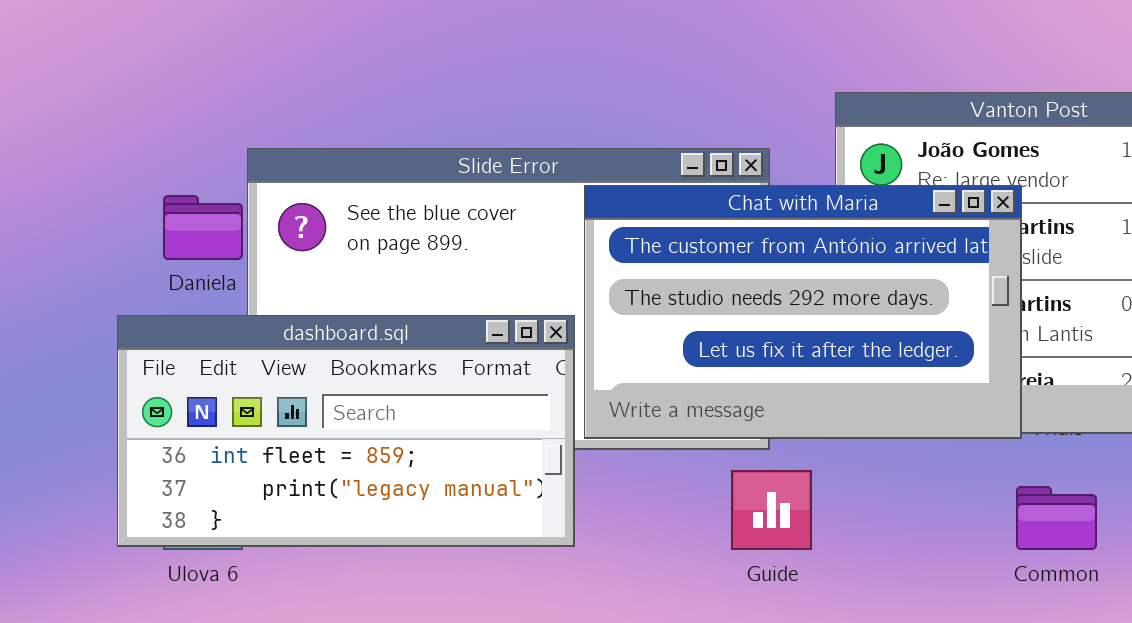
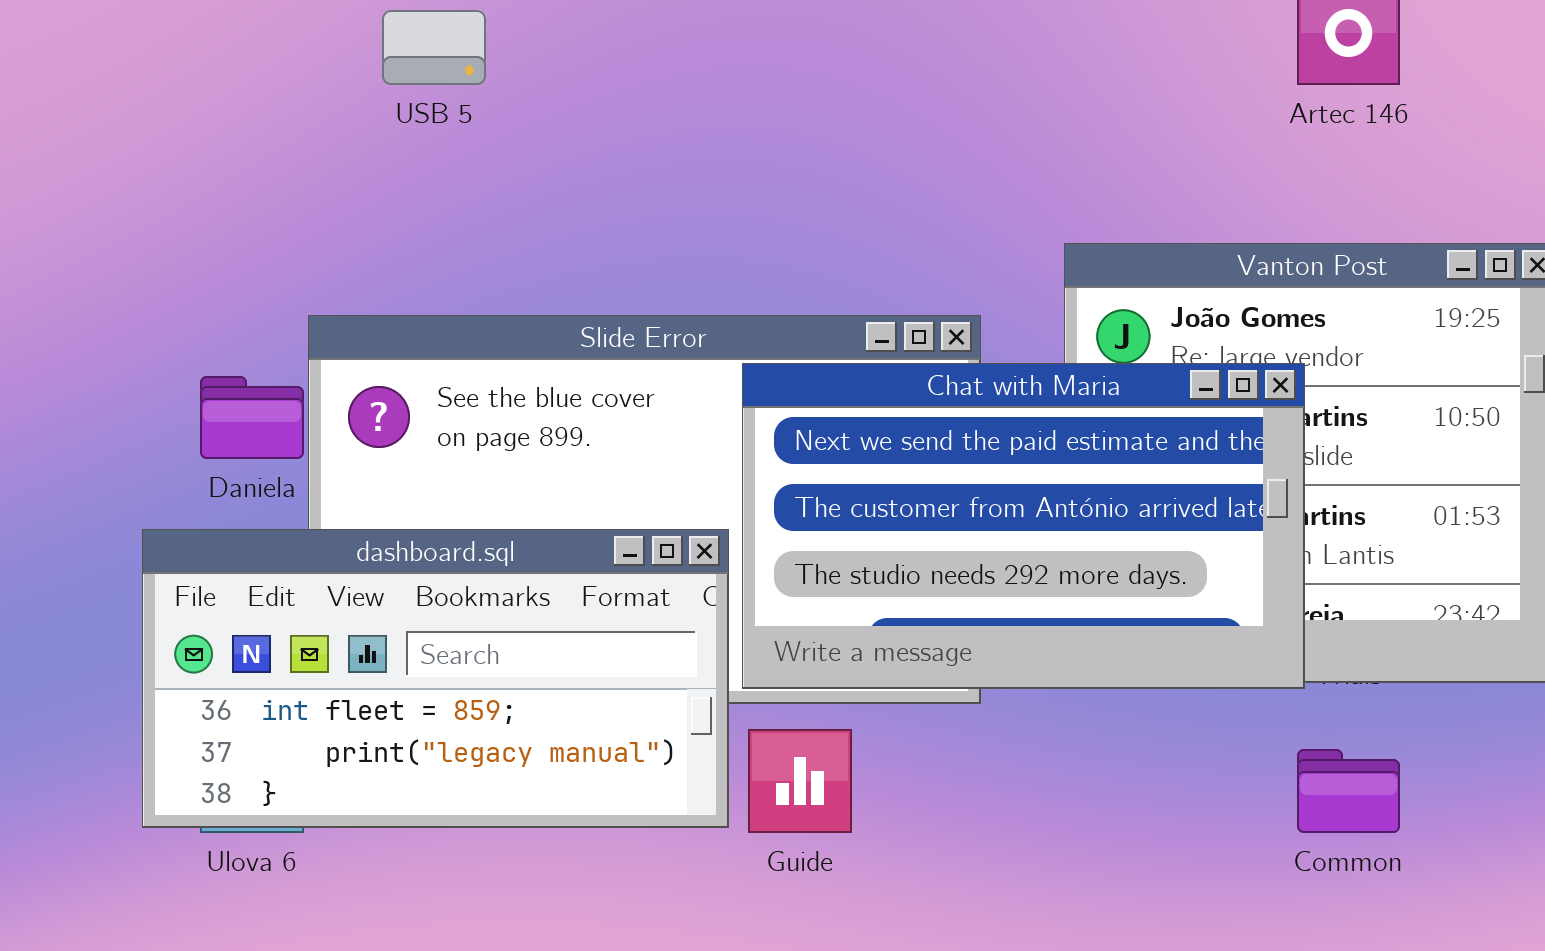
Chat with Maria: [584,185,1022,439] -> [742,363,1305,689], scrolled up 1 row
Guide: [731,470,812,550] -> [748,729,852,833], moved

